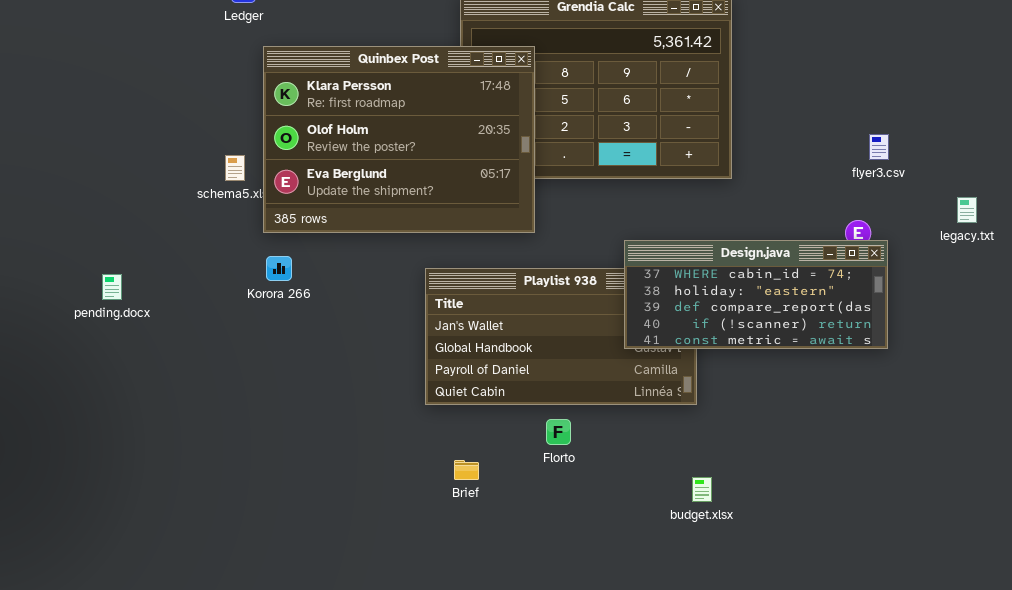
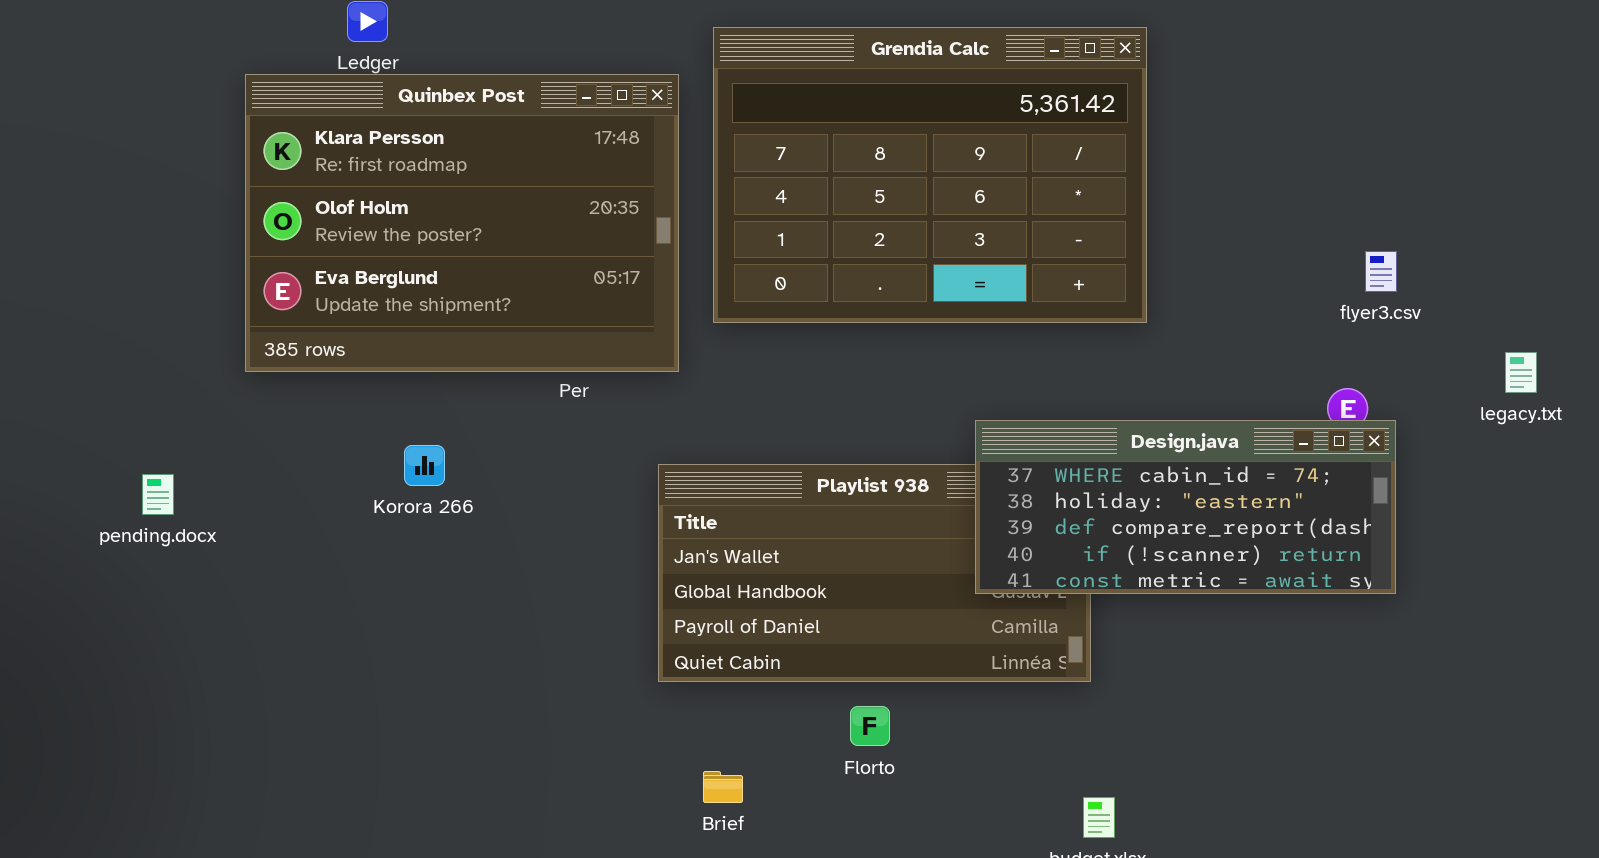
Quinbex Post: [263,46,535,233] -> [245,74,679,372], moved

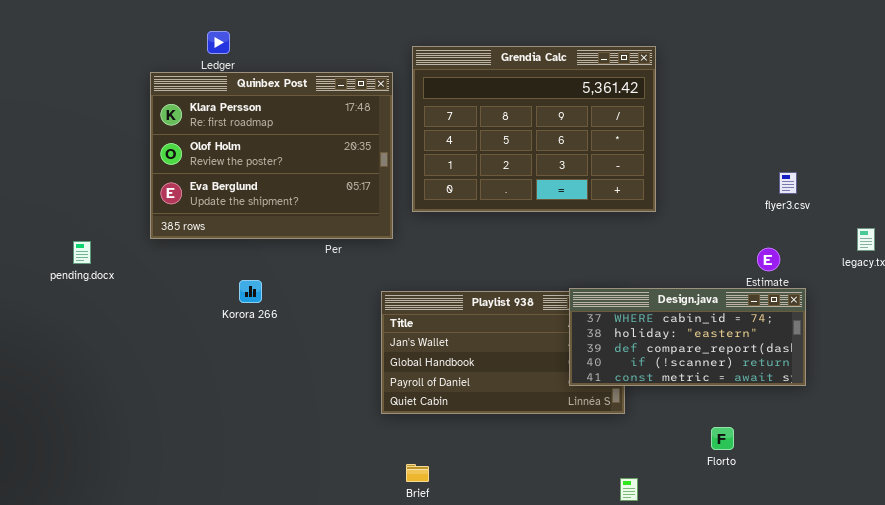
Design.java: [975,420,1396,594] -> [569,288,806,386], moved
pending.docx: [142,474,174,515] -> [73,241,91,264], moved
Florto: [850,706,890,746] -> [711,427,734,450], moved

